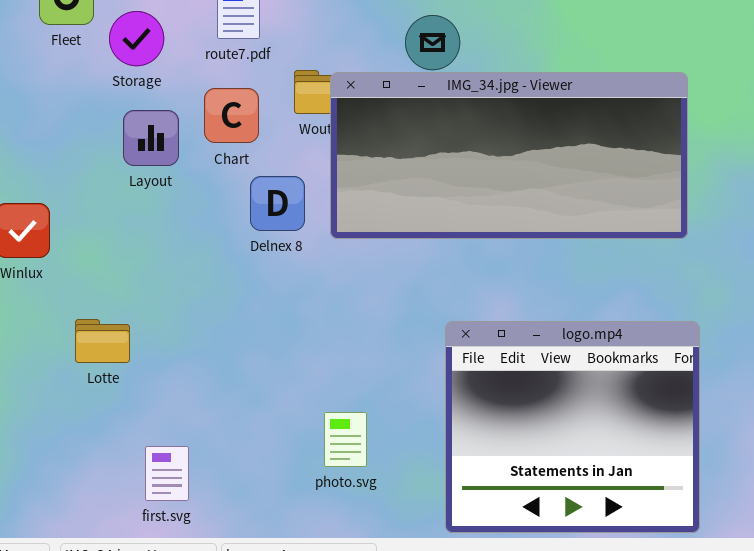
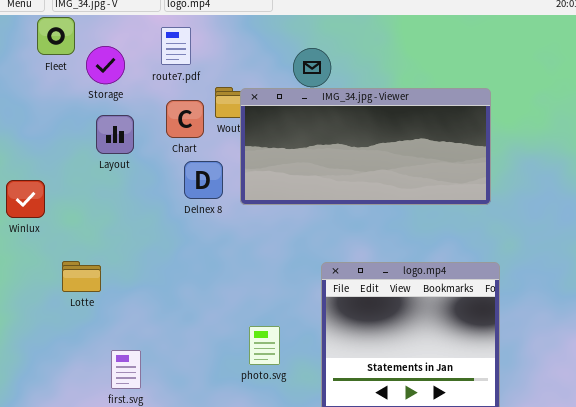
Chart: [204,88,259,143] -> [166,100,204,138], moved
photo.svg: [324,412,367,467] -> [249,326,280,365], moved

